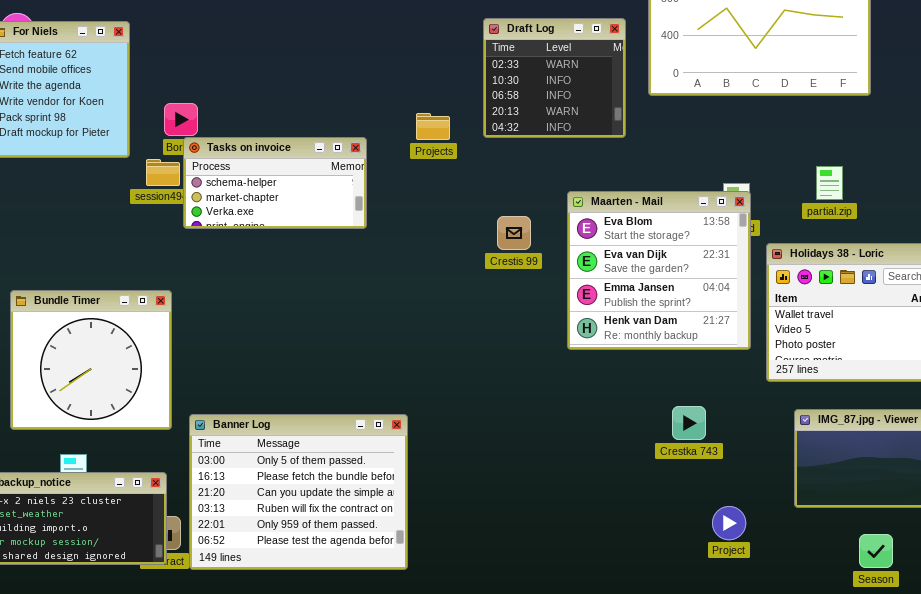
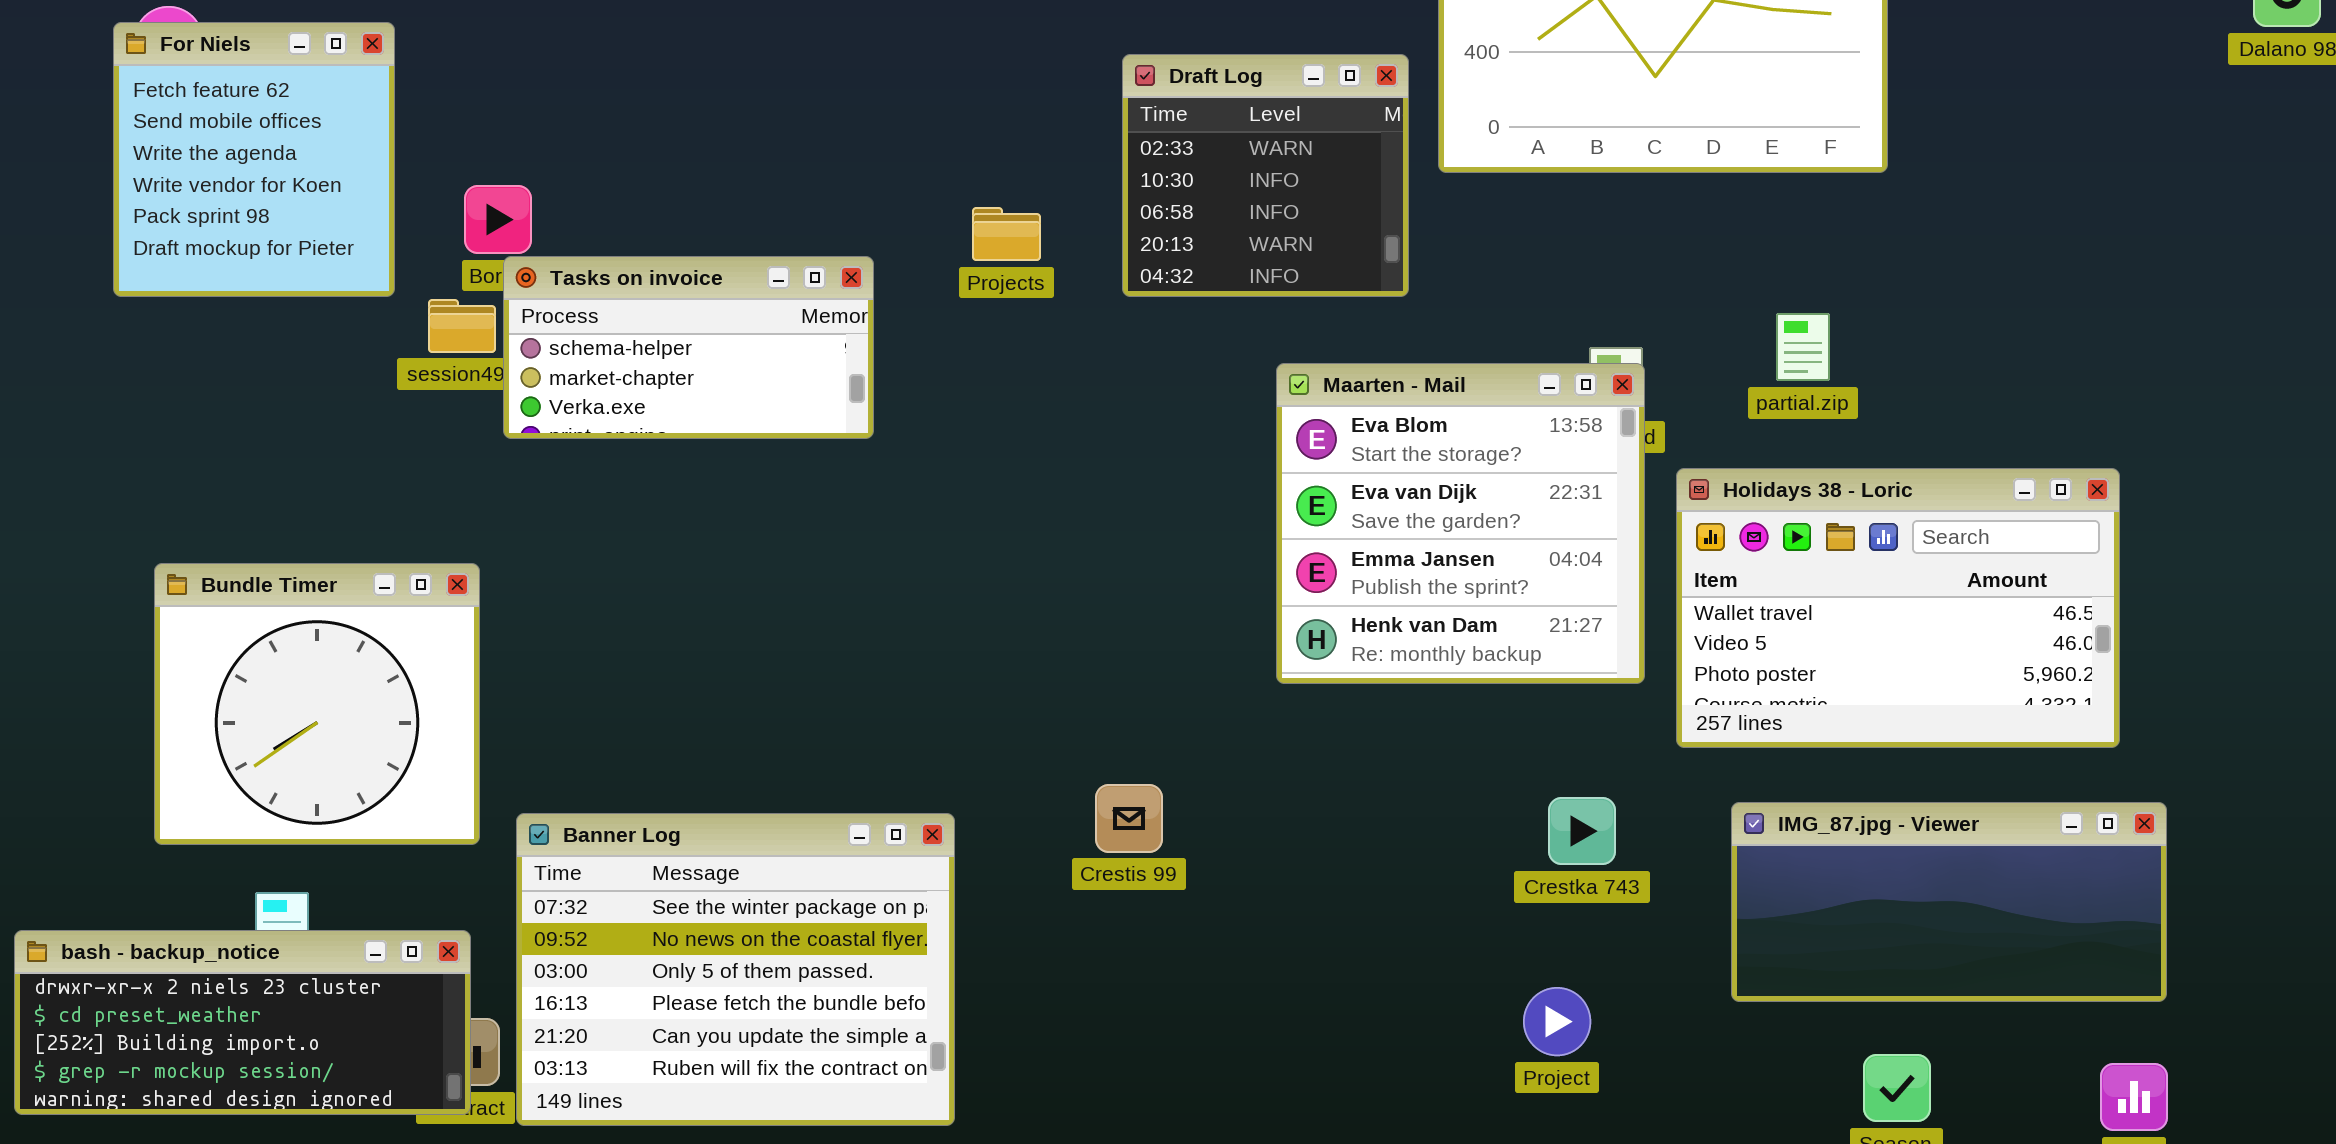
Draft Log: [483,18,626,138] -> [1122,54,1409,297], moved
Crestis 99: [497,216,531,250] -> [1095,784,1163,853], moved
Crestka 743: [672,406,706,440] -> [1548,797,1616,865], moved
Banner Log: [189,414,408,570] -> [516,813,955,1126], scrolled up 2 rows
Project: [712,506,746,540] -> [1523,987,1591,1056], moved

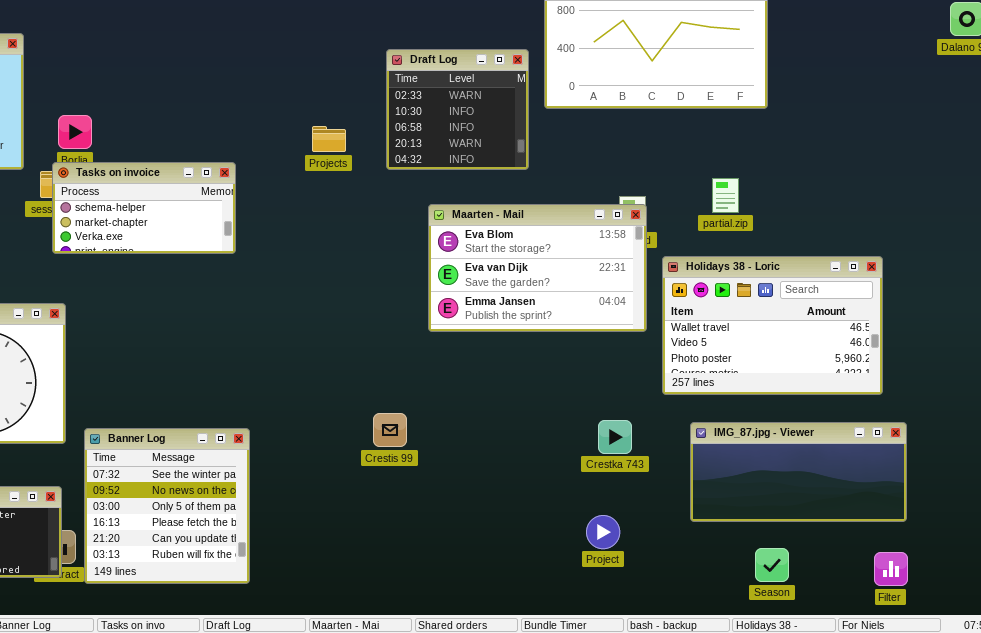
Tasks on invoice: [503,256,874,439] -> [52,162,236,254], moved
Maarten - Mail: [1276,363,1645,684] -> [428,204,647,332], resized
Banner Log: [516,813,955,1126] -> [84,428,250,584], resized

